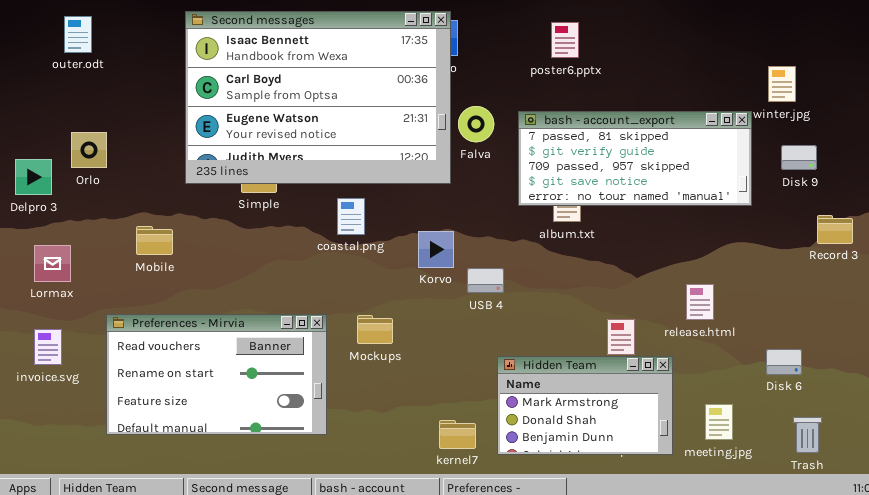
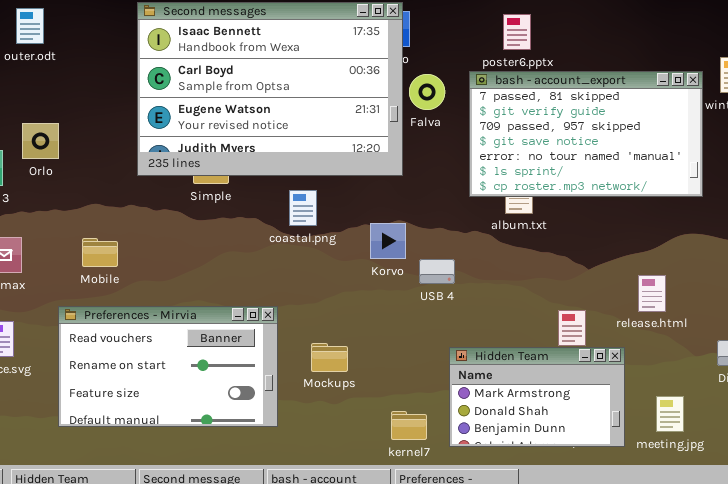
Falva: [458,106,494,142] -> [409,74,445,110], moved
bash - account_export: [518,111,752,206] -> [469,71,703,197], resized
Mobile: [136,226,173,255] -> [82,238,118,267], moved
Mockups: [357,315,393,344] -> [311,343,348,372], moved

